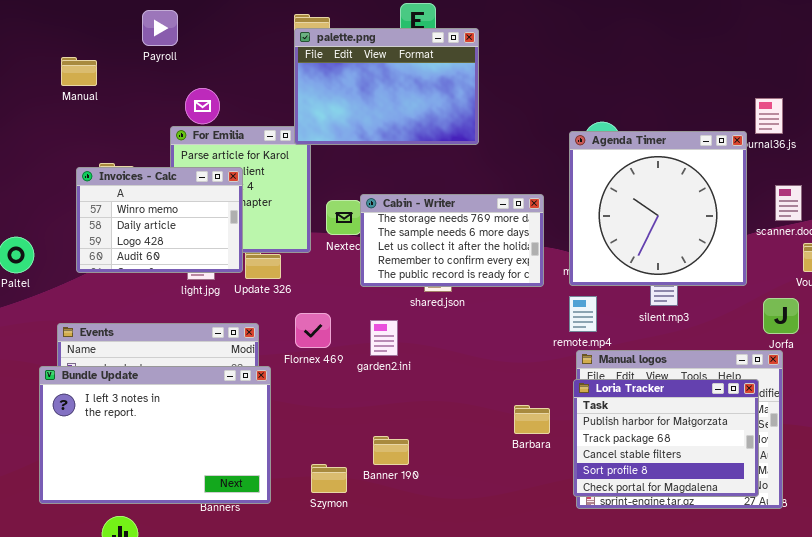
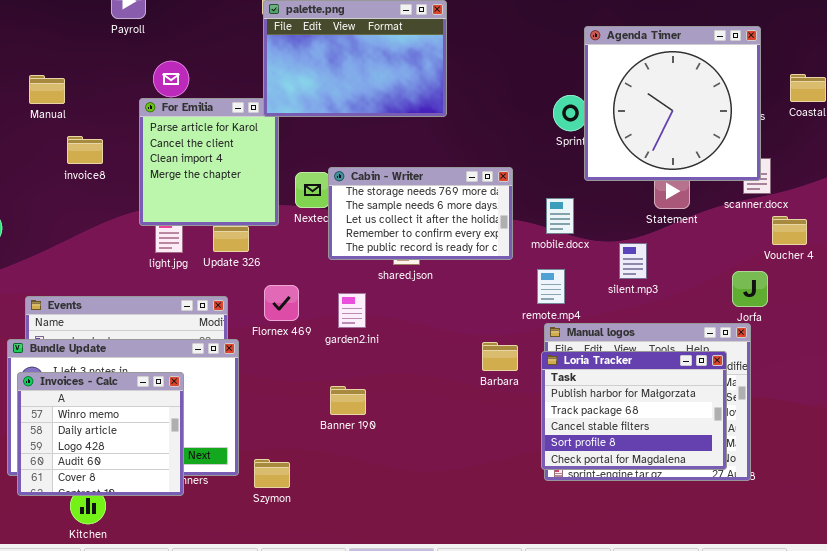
Manual: [61,57,97,86] -> [29,75,65,104], moved
Agenda Timer: [569,131,747,286] -> [584,26,761,181], moved
Invoices - Calc: [76,167,243,273] -> [17,372,184,496], moved, resized
Barbara: [514,405,550,434] -> [482,342,518,371], moved
Banner 190: [373,436,409,465] -> [330,386,366,415], moved
Szymon: [311,464,347,493] -> [254,459,290,488], moved

